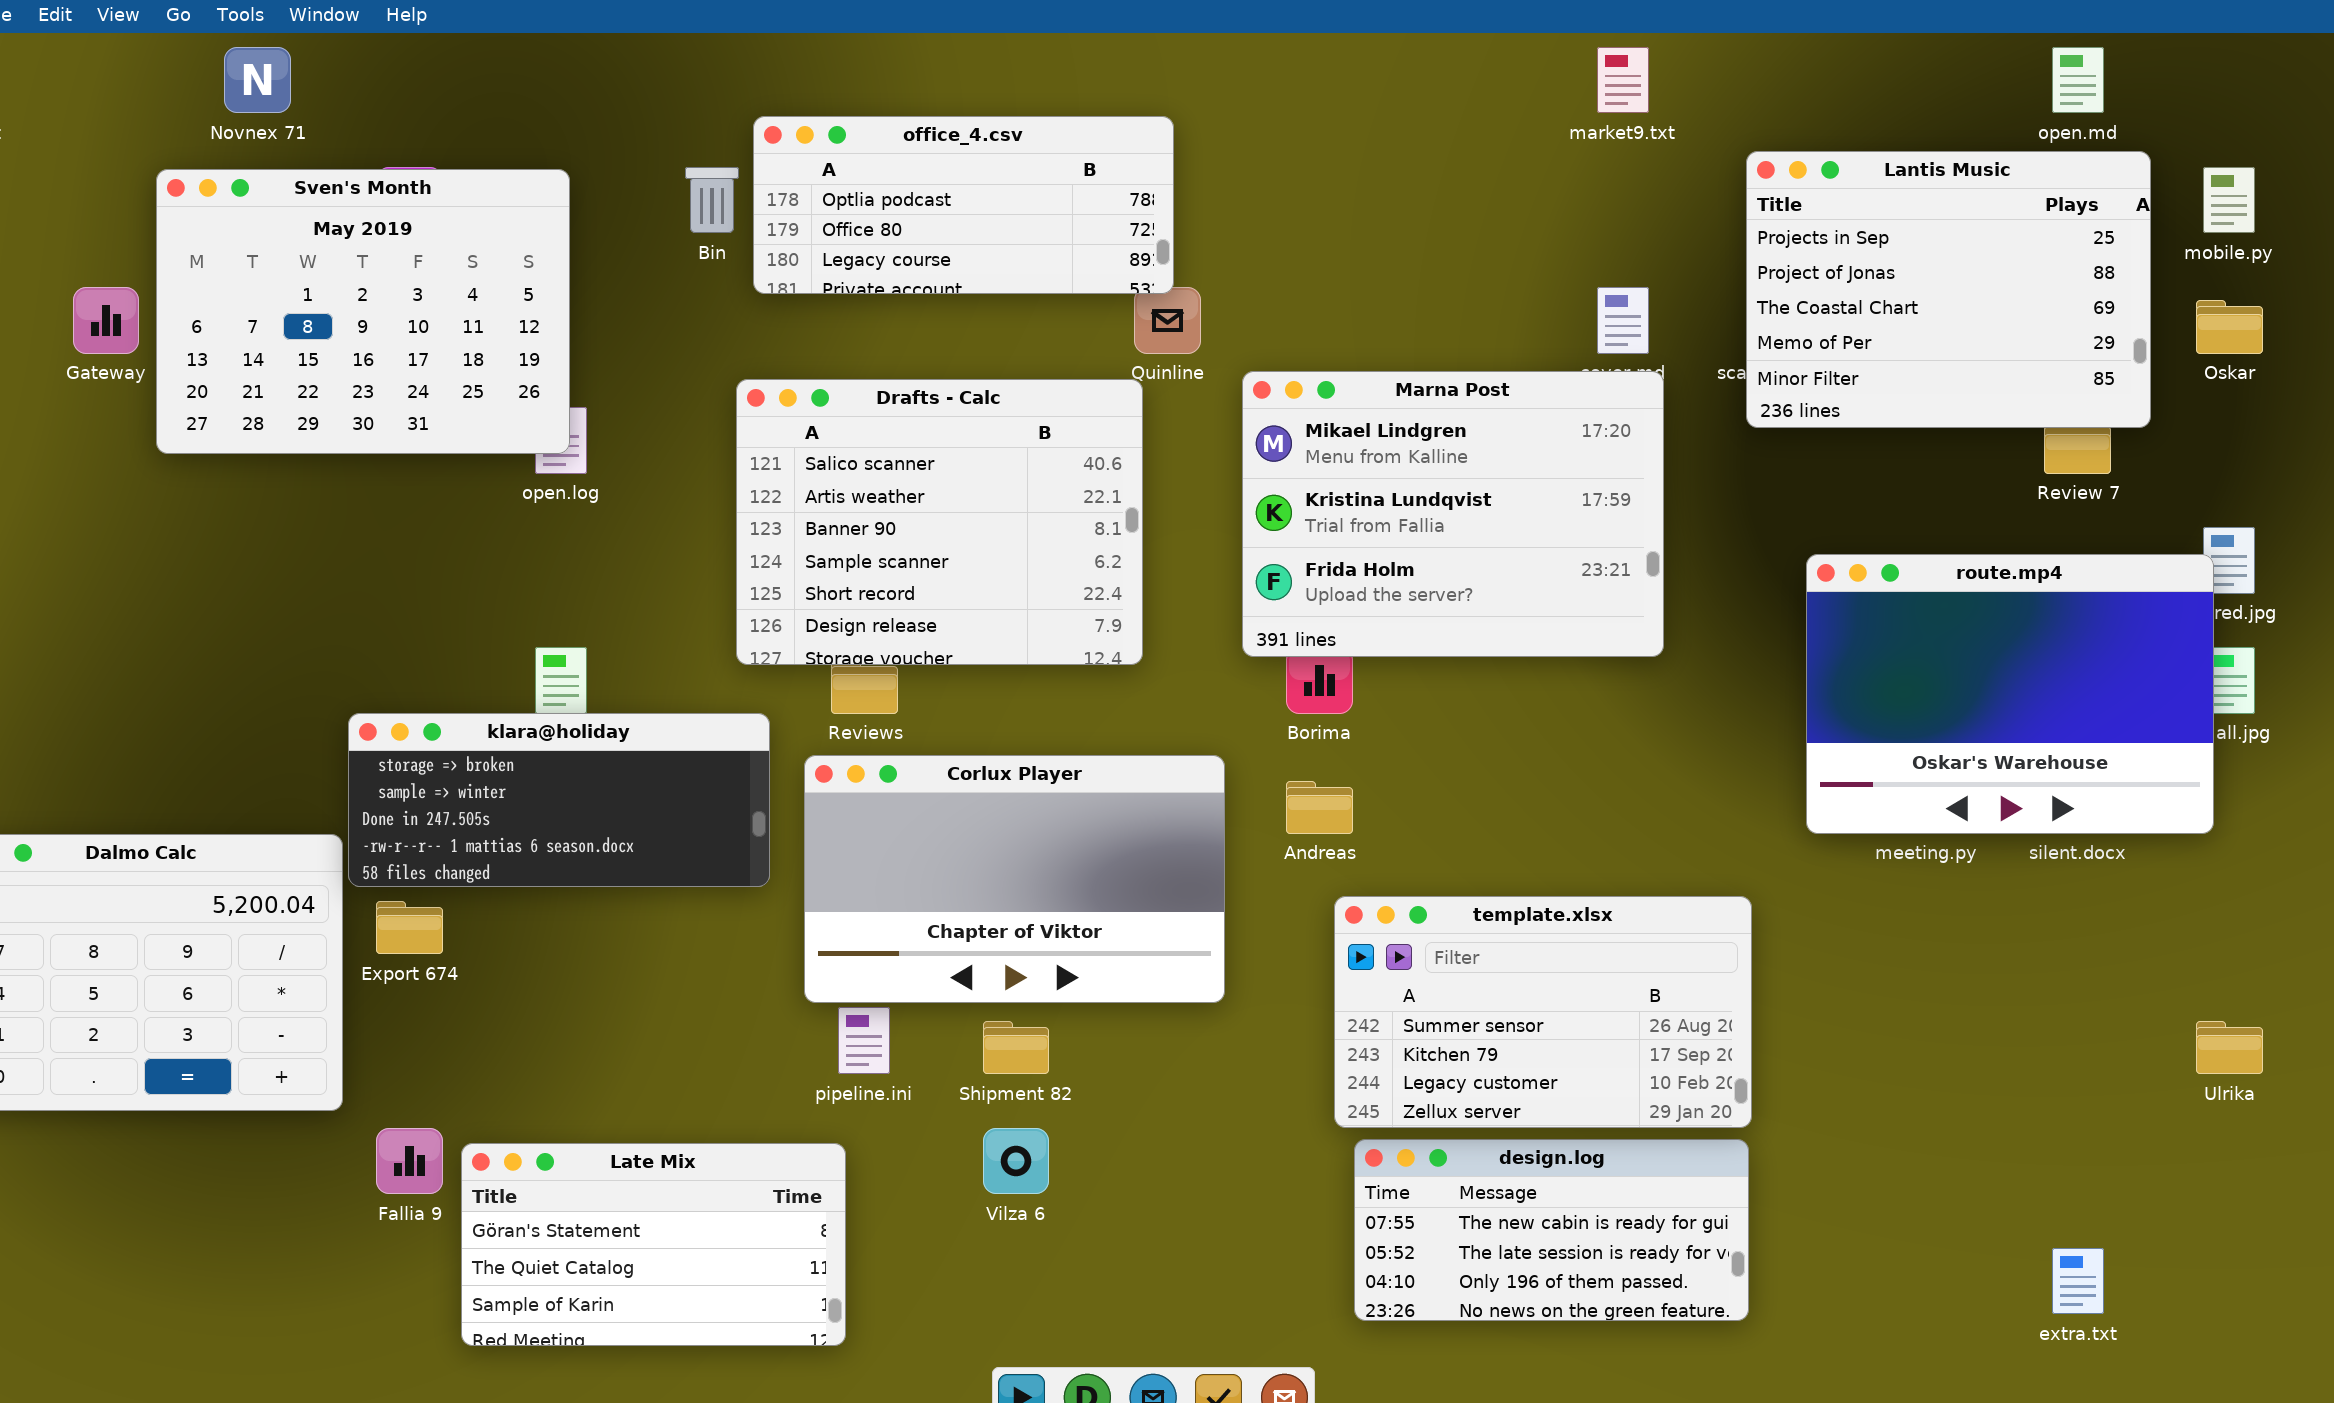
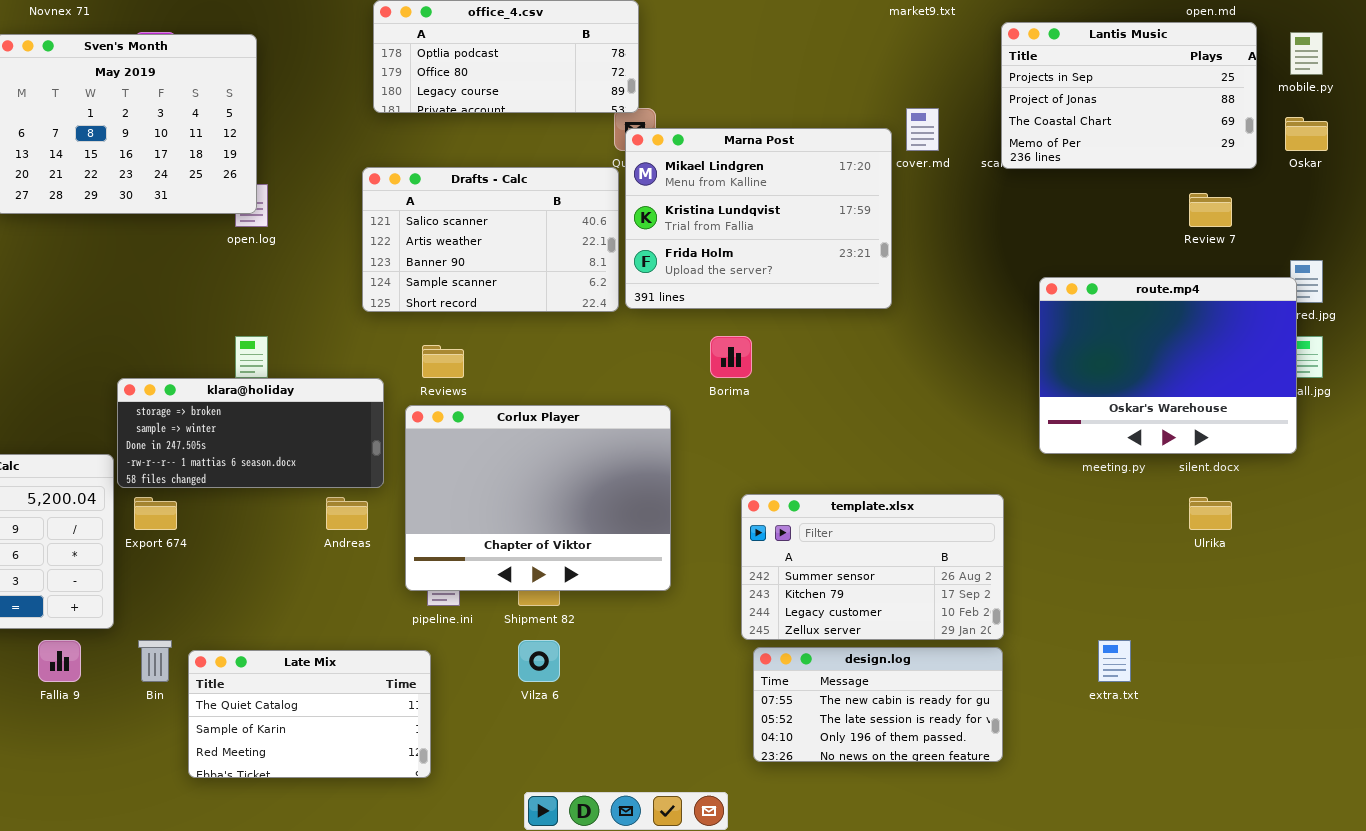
Lantis Music: [1746,151,2151,428] -> [1001,22,1257,169], resized
Bin: [685,167,739,233] -> [138,640,172,682], moved
Marna Post: [1242,371,1664,657] -> [625,128,892,309], moved
Drafts - Calc: [736,379,1143,665] -> [362,167,619,312], resized
Corlux Player: [804,755,1225,1003] -> [405,405,671,591], resized
Andreas: [1286,781,1353,834] -> [326,497,368,530], moved
Ulrika: [2196,1021,2263,1074] -> [1189,497,1232,530], moved
Fallia 9: [376,1128,443,1194] -> [38,640,81,682], moved
Late Mix: [461,1143,846,1346] -> [188,650,431,778], scrolled down 1 row
extra.txt: [2052,1248,2104,1314] -> [1098,640,1131,682], moved

